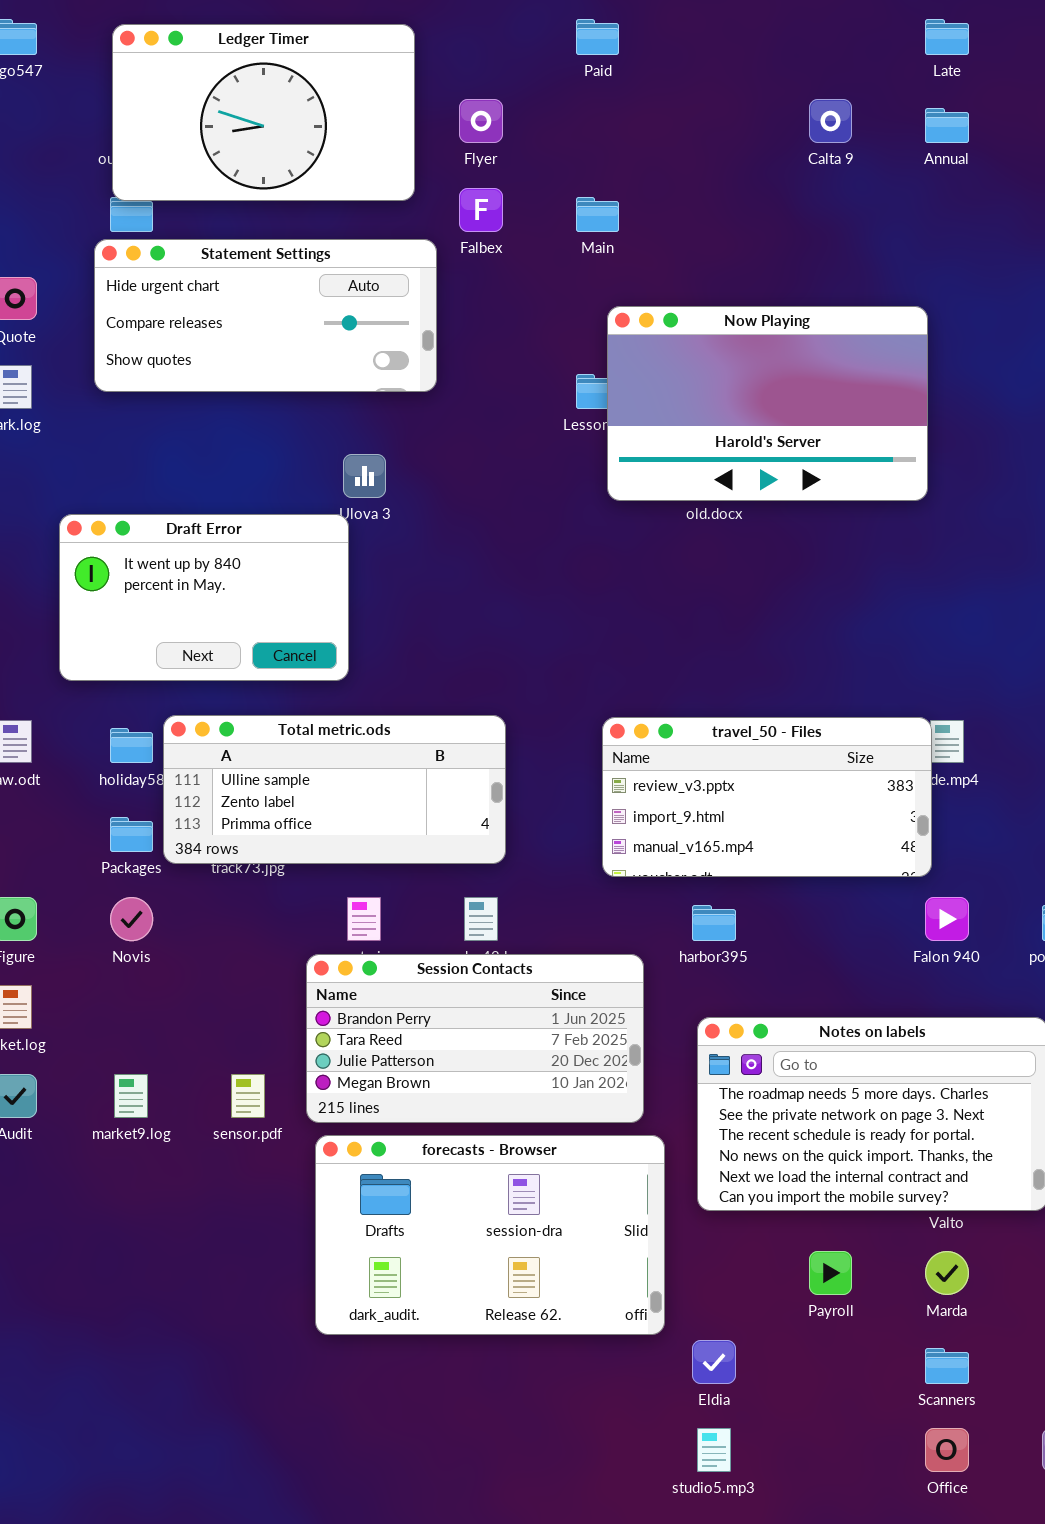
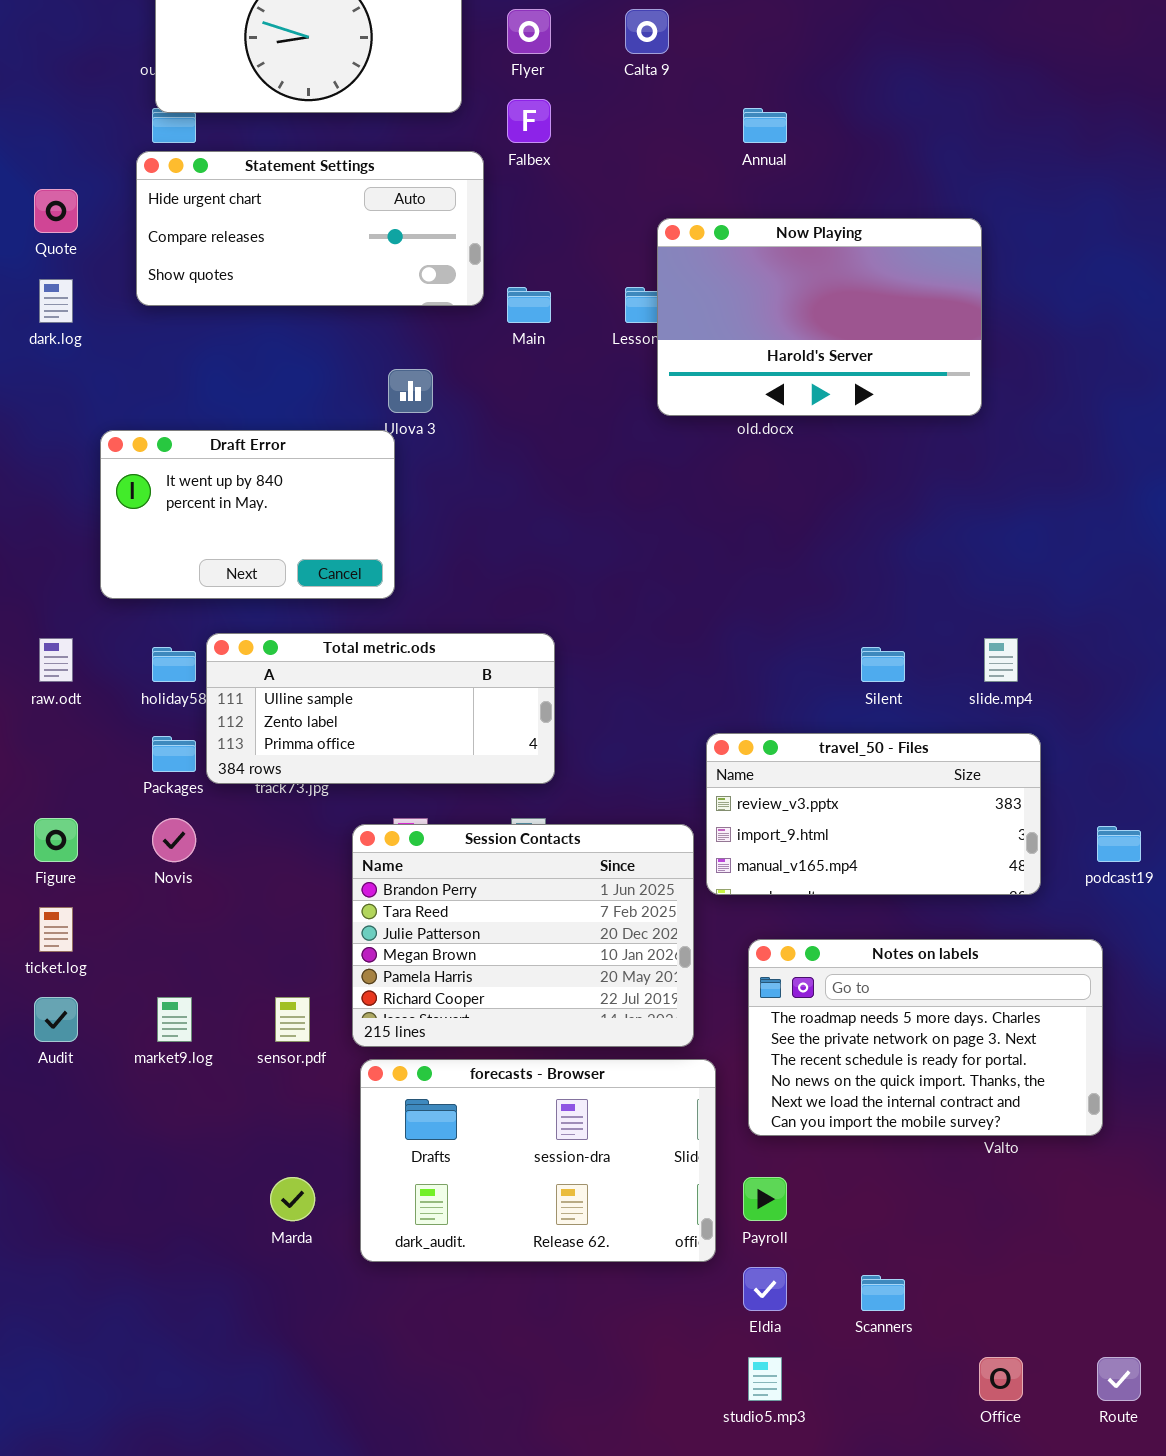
Calta 9: [809,99,852,143] -> [625,9,669,54], moved
Annual: [925,108,969,143] -> [743,108,787,143], moved
Main: [576,197,619,232] -> [507,287,551,323], moved
travel_50 - Files: [602,717,932,877] -> [706,733,1041,895], moved
Session Contacts: [306,954,644,1123] -> [352,824,694,1047], resized
Payroll: [809,1251,852,1295] -> [743,1177,787,1221], moved
Marda: [925,1251,969,1295] -> [270,1177,315,1221], moved
Scanners: [925,1348,969,1384] -> [861,1275,905,1311], moved

